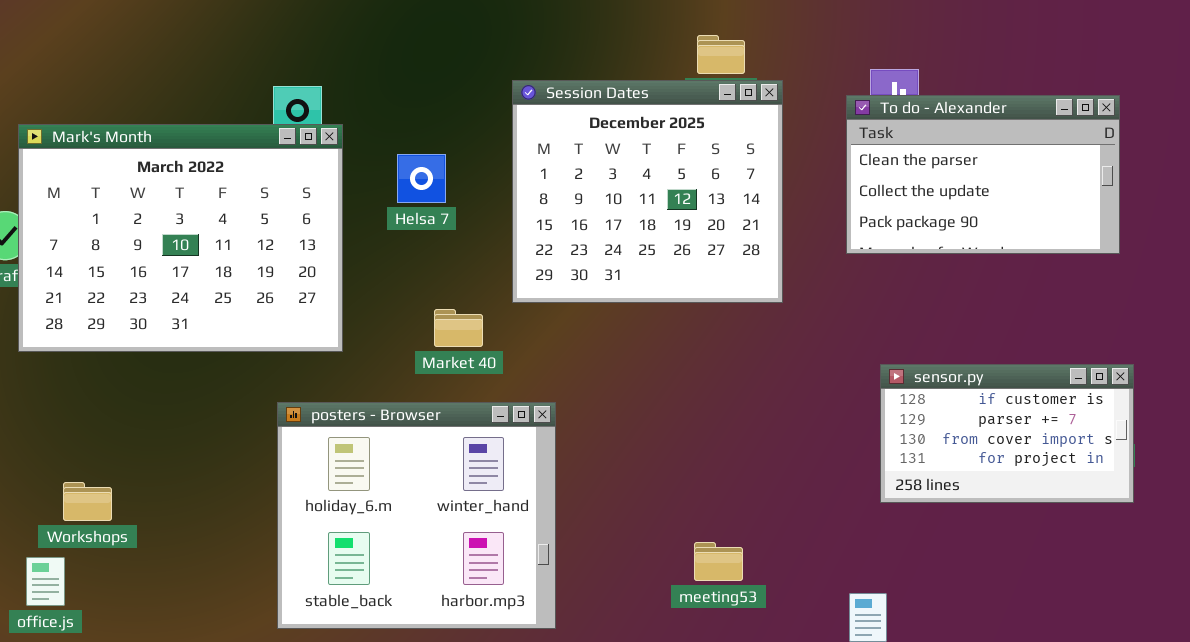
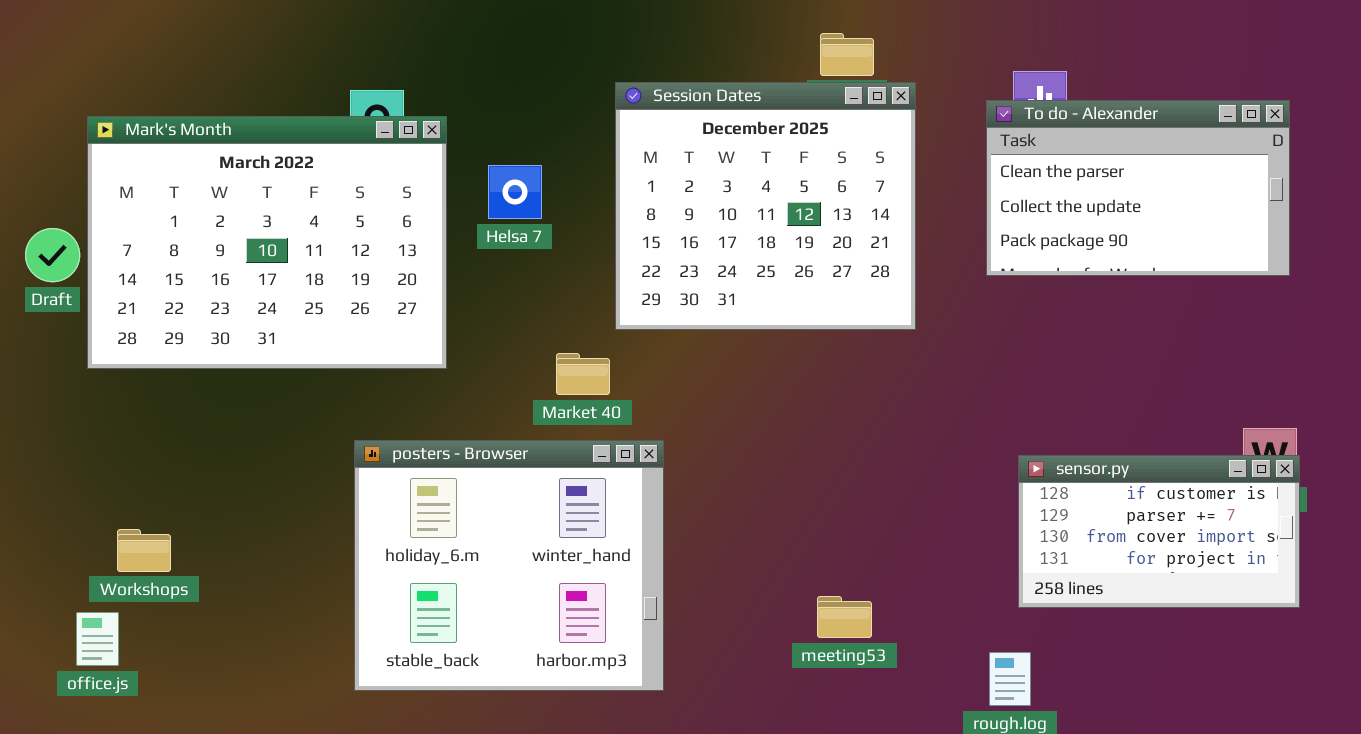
Mark's Month: [18,124,343,352] -> [87,116,447,369], moved
Market 40: [434,309,483,347] -> [556,353,610,395], moved
sensor.py: [880,364,1134,503] -> [1018,455,1300,608], moved

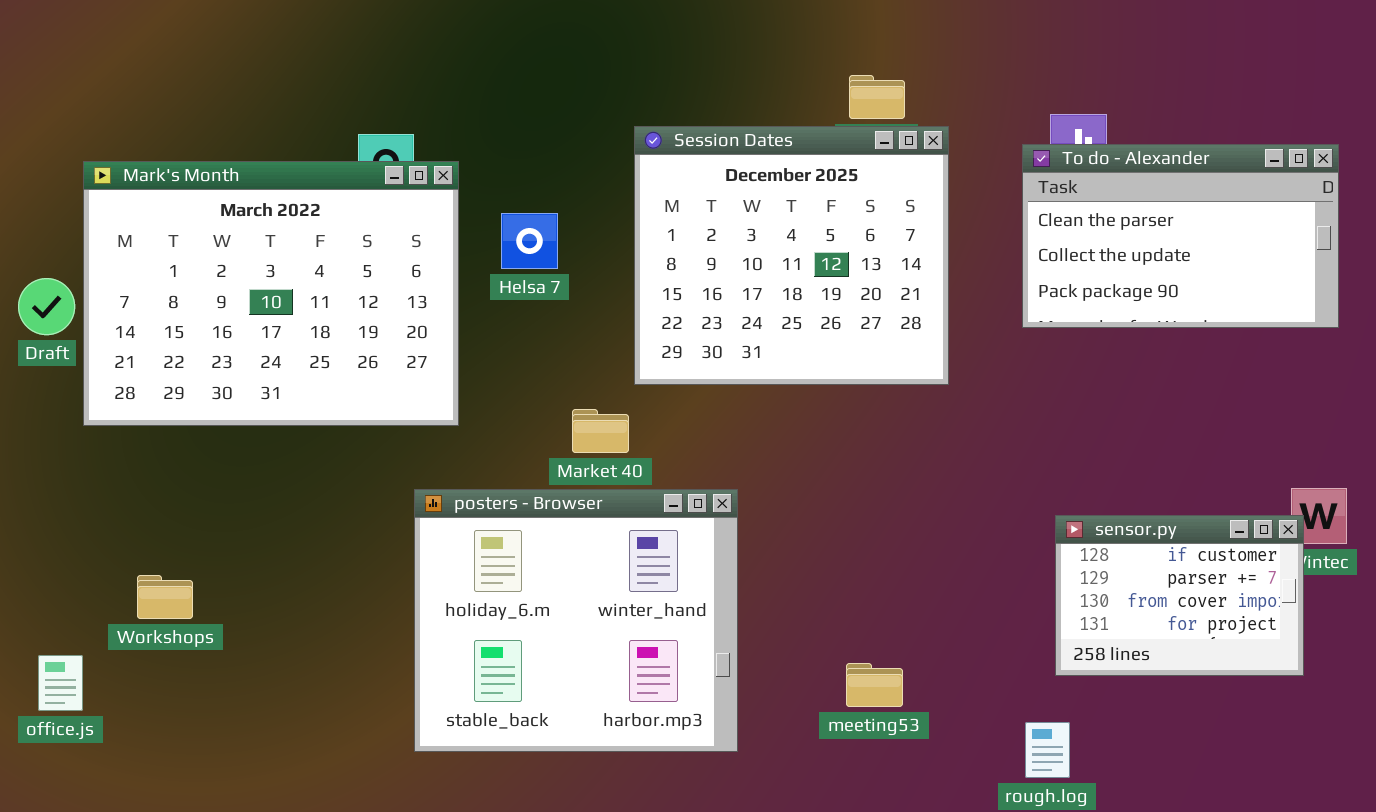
posters - Browser: [354,440,664,691] -> [414,489,738,752], moved
sensor.py: [1018,455,1300,608] -> [1055,515,1304,676], resized
Workshops: [117,529,171,572] -> [137,575,193,619], moved
office.js: [76,612,119,666] -> [38,655,83,711], moved

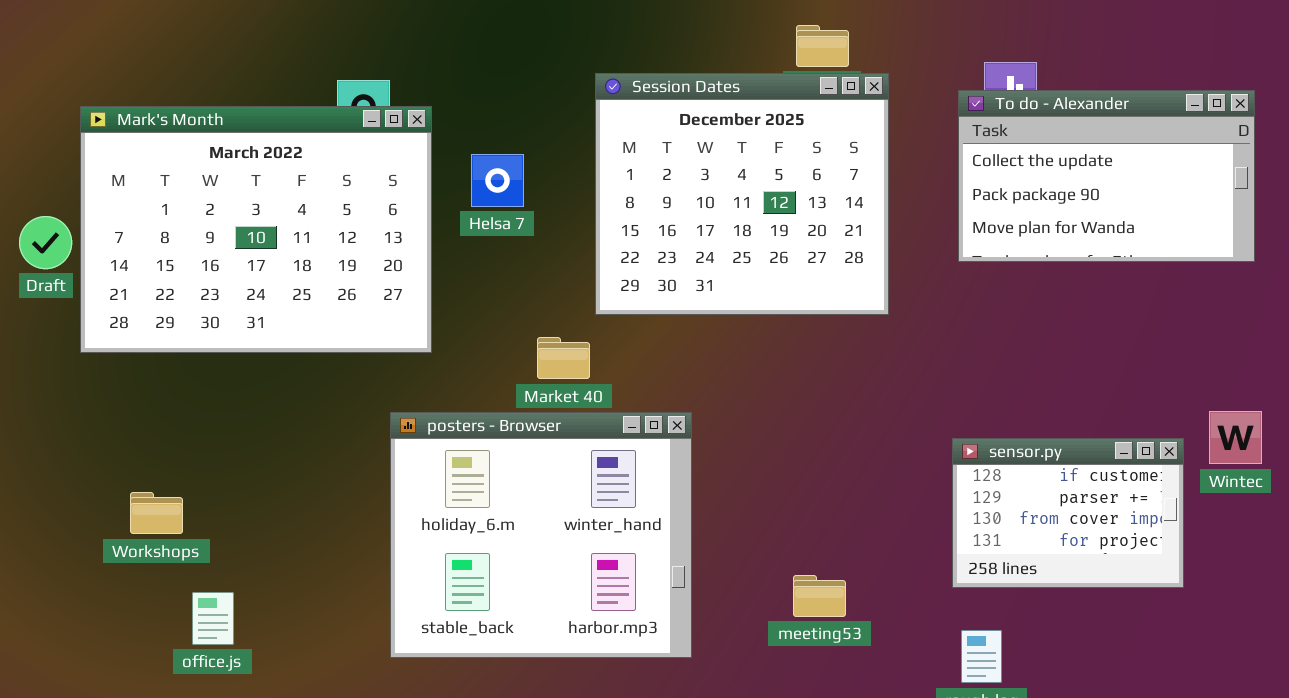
To do - Alexander: [1022,144,1339,328] -> [958,90,1255,262], scrolled down 1 row
sensor.py: [1055,515,1304,676] -> [952,438,1184,588], moved
office.js: [38,655,83,711] -> [192,592,234,645], moved

